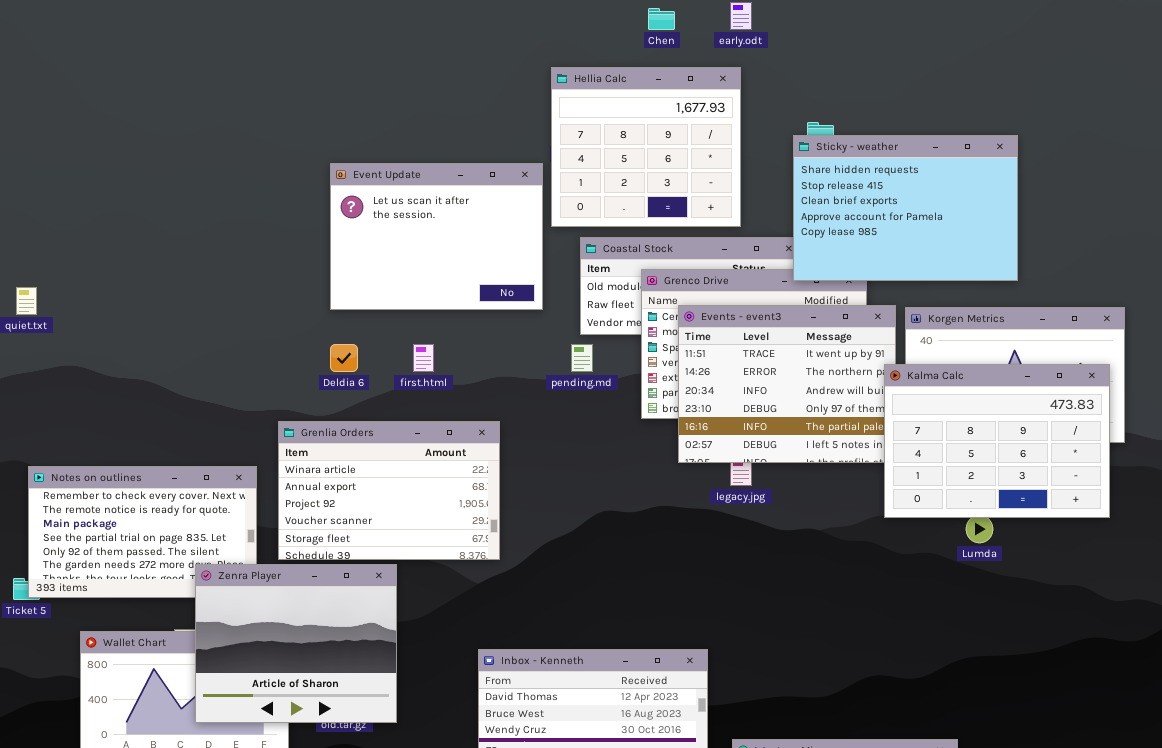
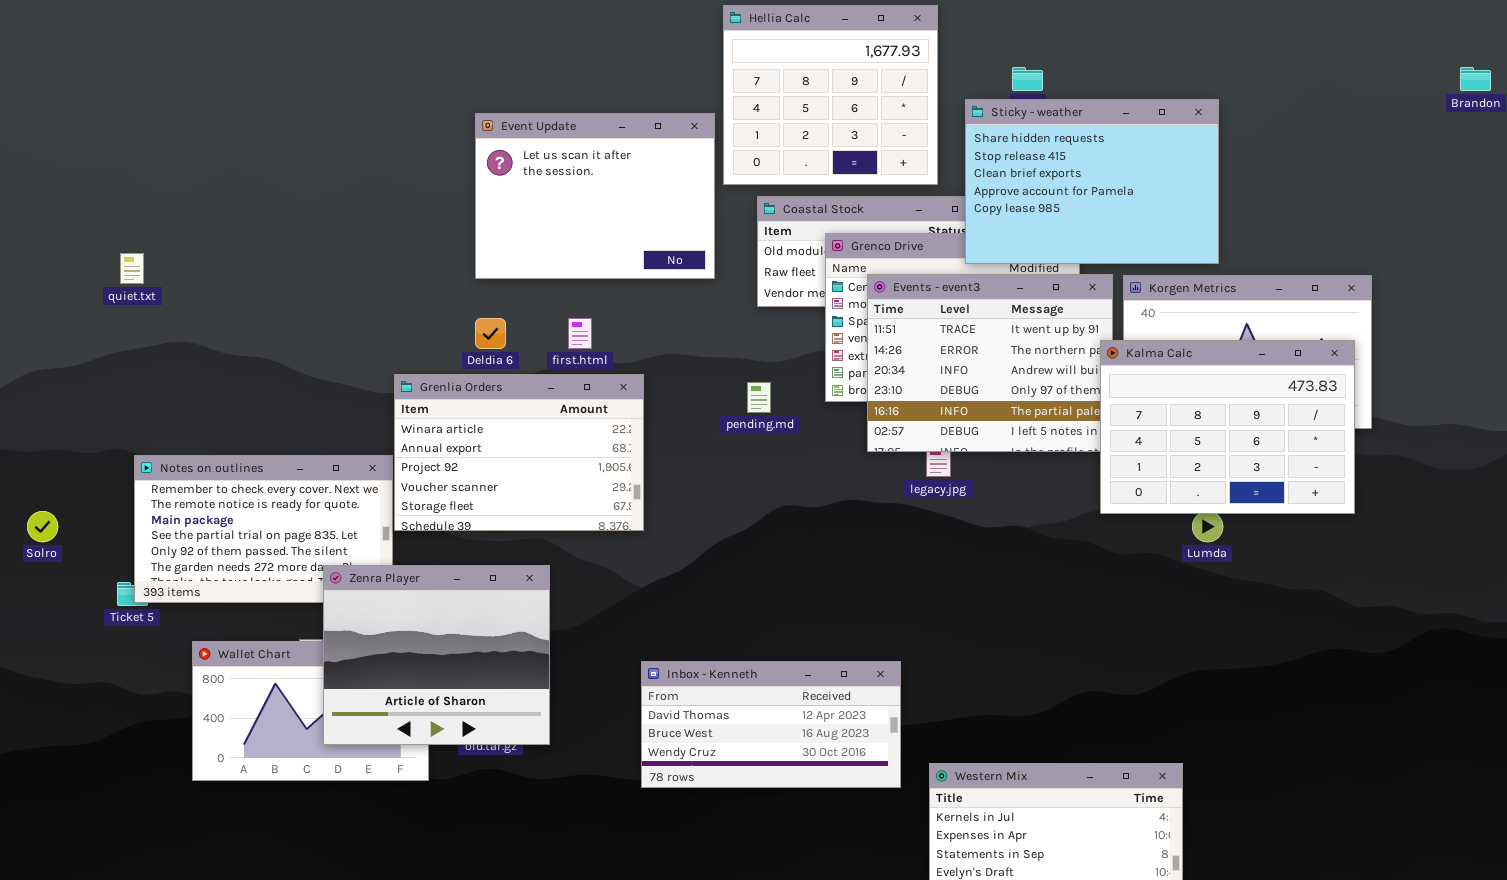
Sticky - weather: [793,135,1018,281] -> [965,99,1219,264], moved
pending.md: [571,344,593,372] -> [747,382,771,413], moved
Grenlia Orders: [278,421,500,560] -> [394,374,644,531], moved

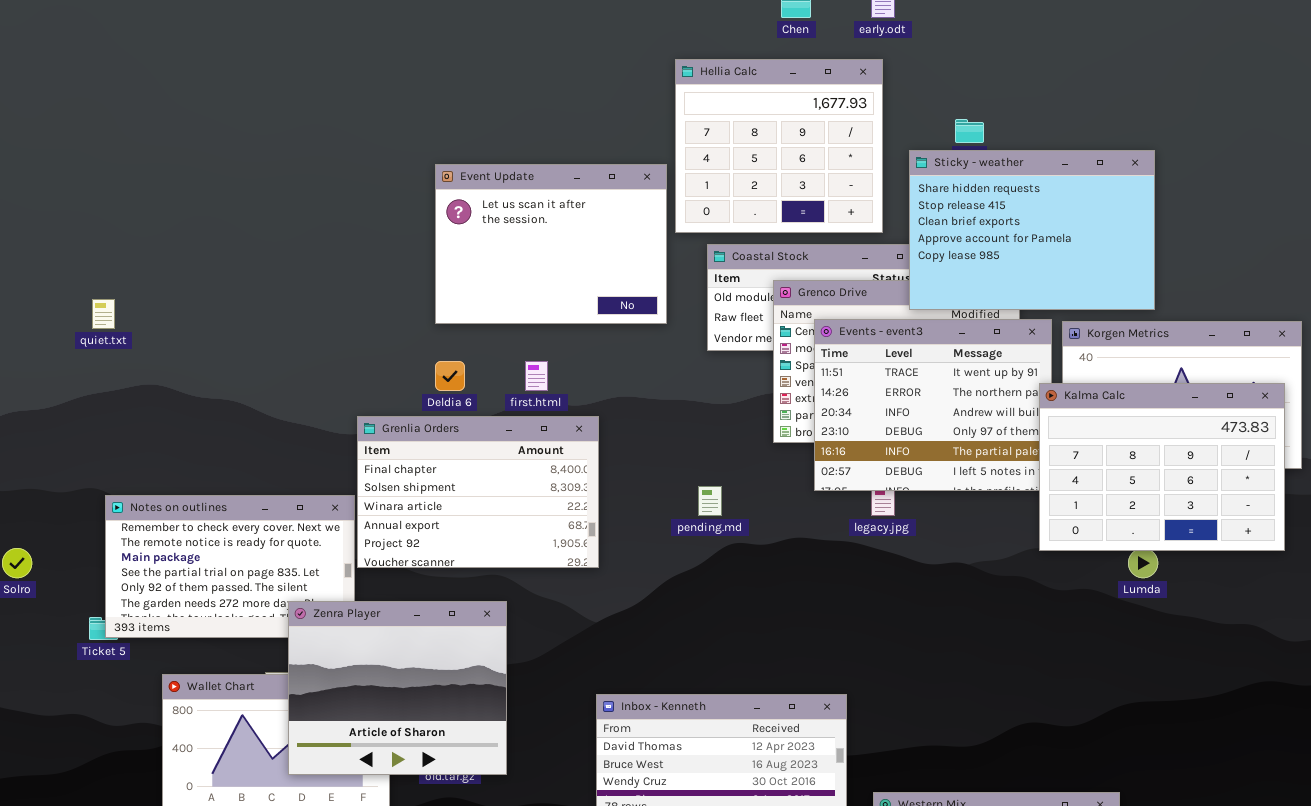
Grenlia Orders: [394,374,644,531] -> [357,416,599,568], scrolled up 2 rows
pending.md: [747,382,771,413] -> [698,486,722,516], moved

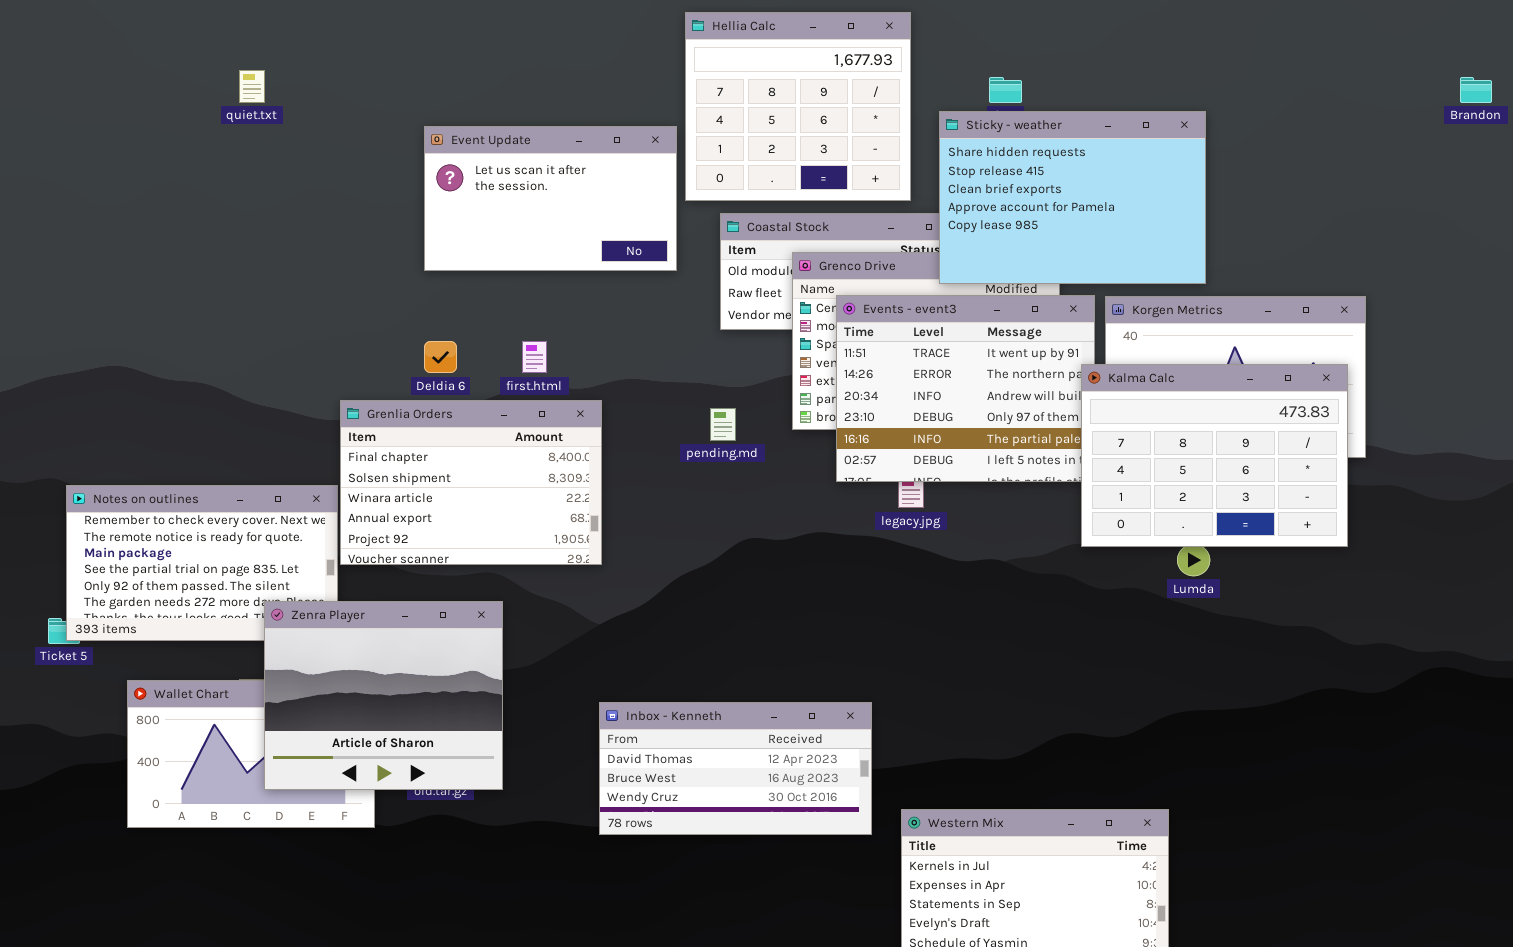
Event Update: [435,164,667,324] -> [424,126,677,271], resized
quiet.txt: [92,299,115,329] -> [239,70,265,103], moved
pending.md: [698,486,722,516] -> [710,408,736,441], moved

